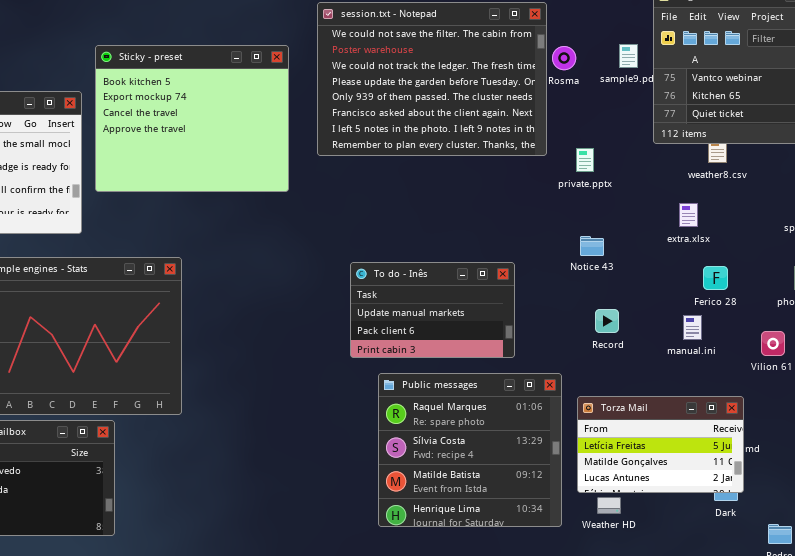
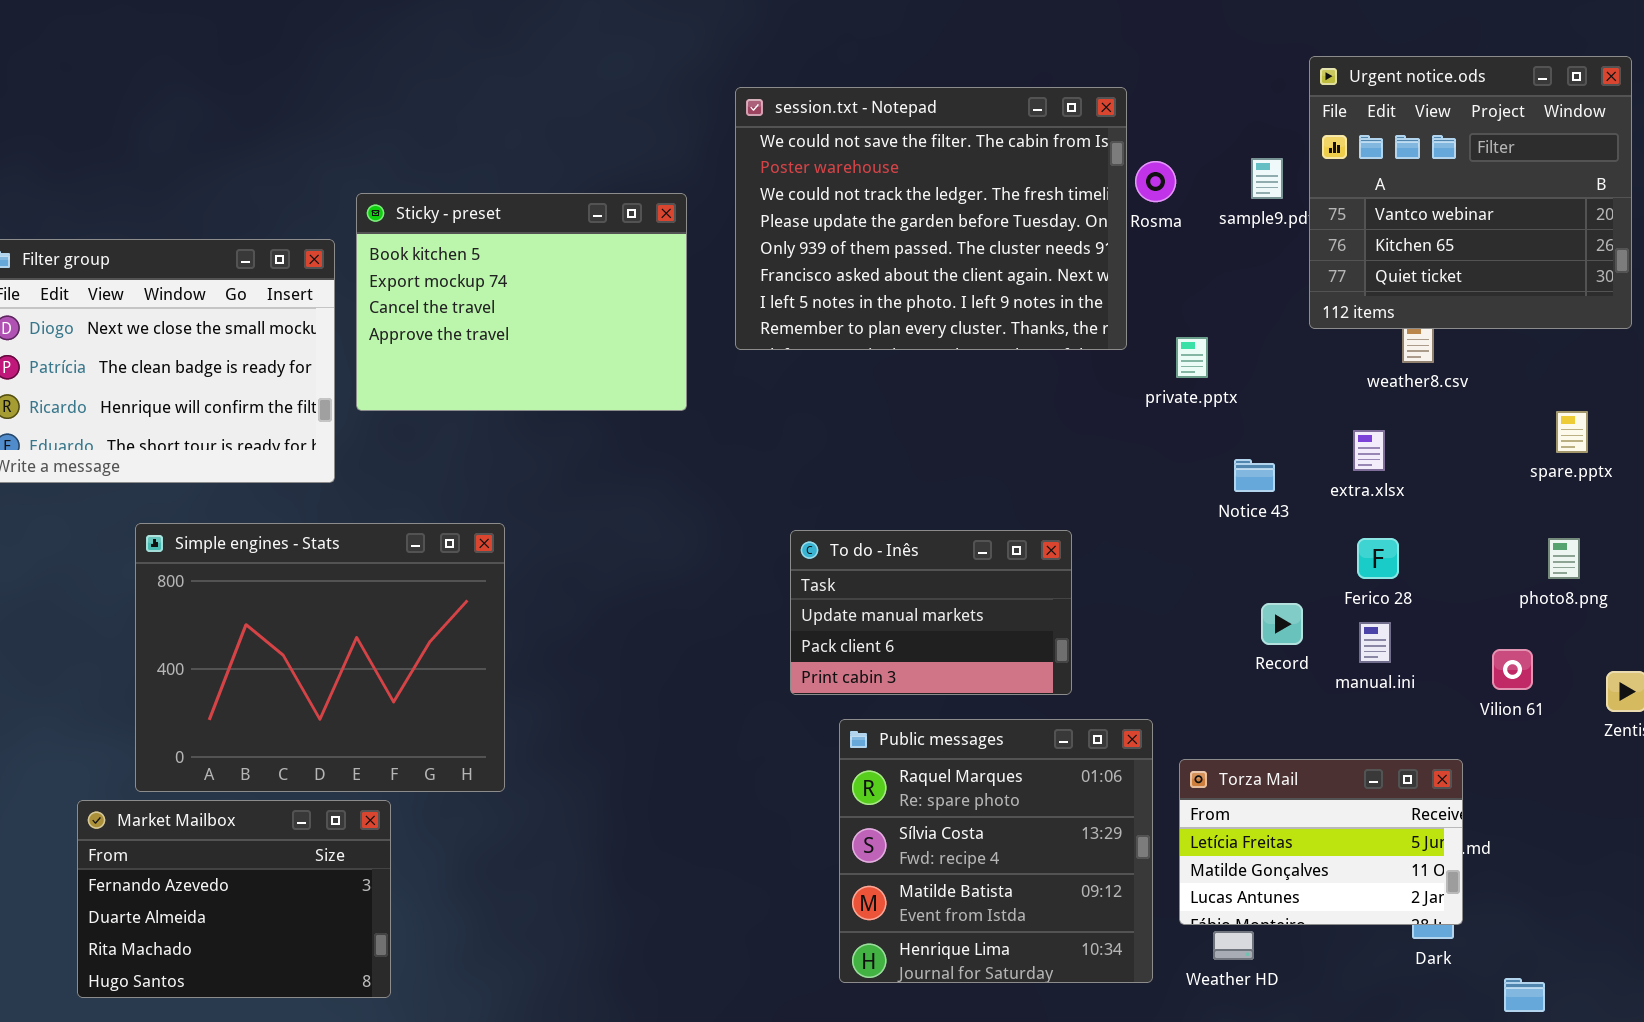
Sticky - preset: [95,45,289,192] -> [356,193,687,411], resized
Notice 43: [580,236,604,256] -> [1234,459,1275,492], moved
Ferico 28: [703,266,728,290] -> [1357,538,1399,579], moved
Record: [595,309,619,333] -> [1261,603,1303,645], moved

